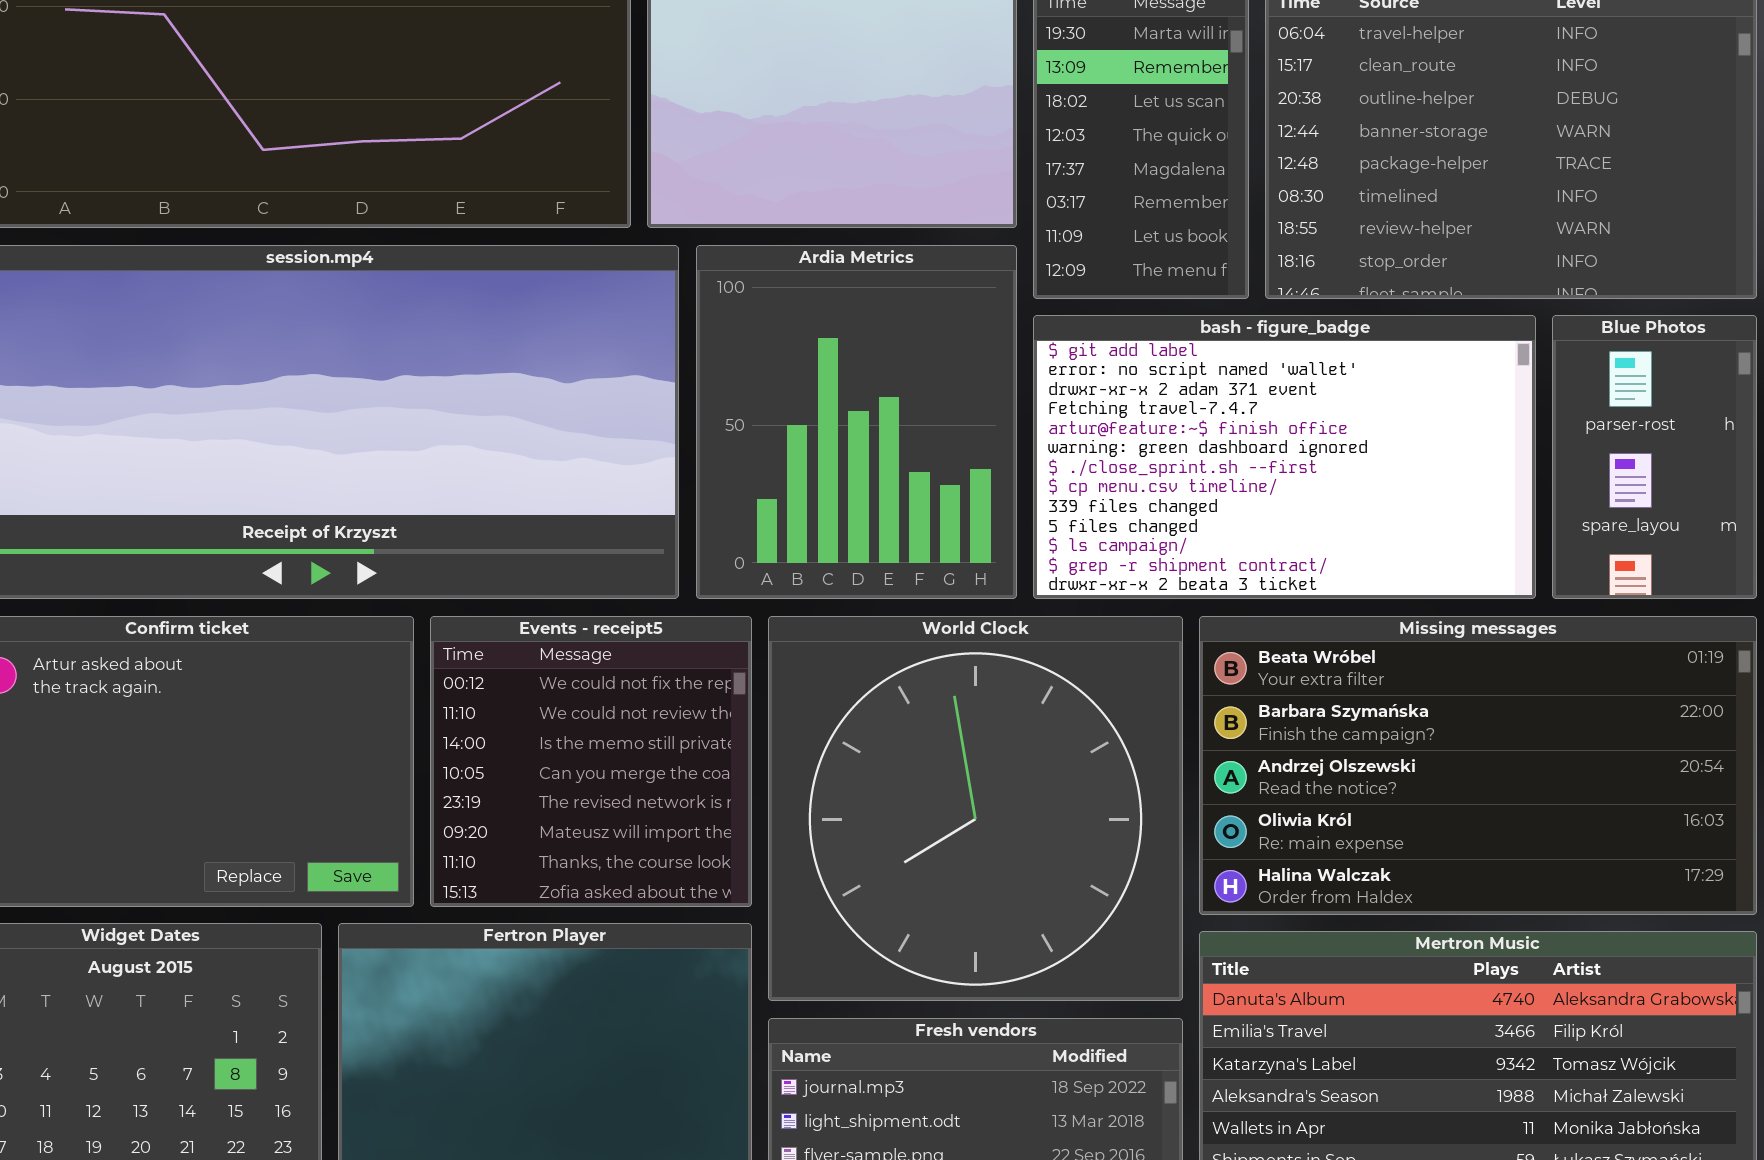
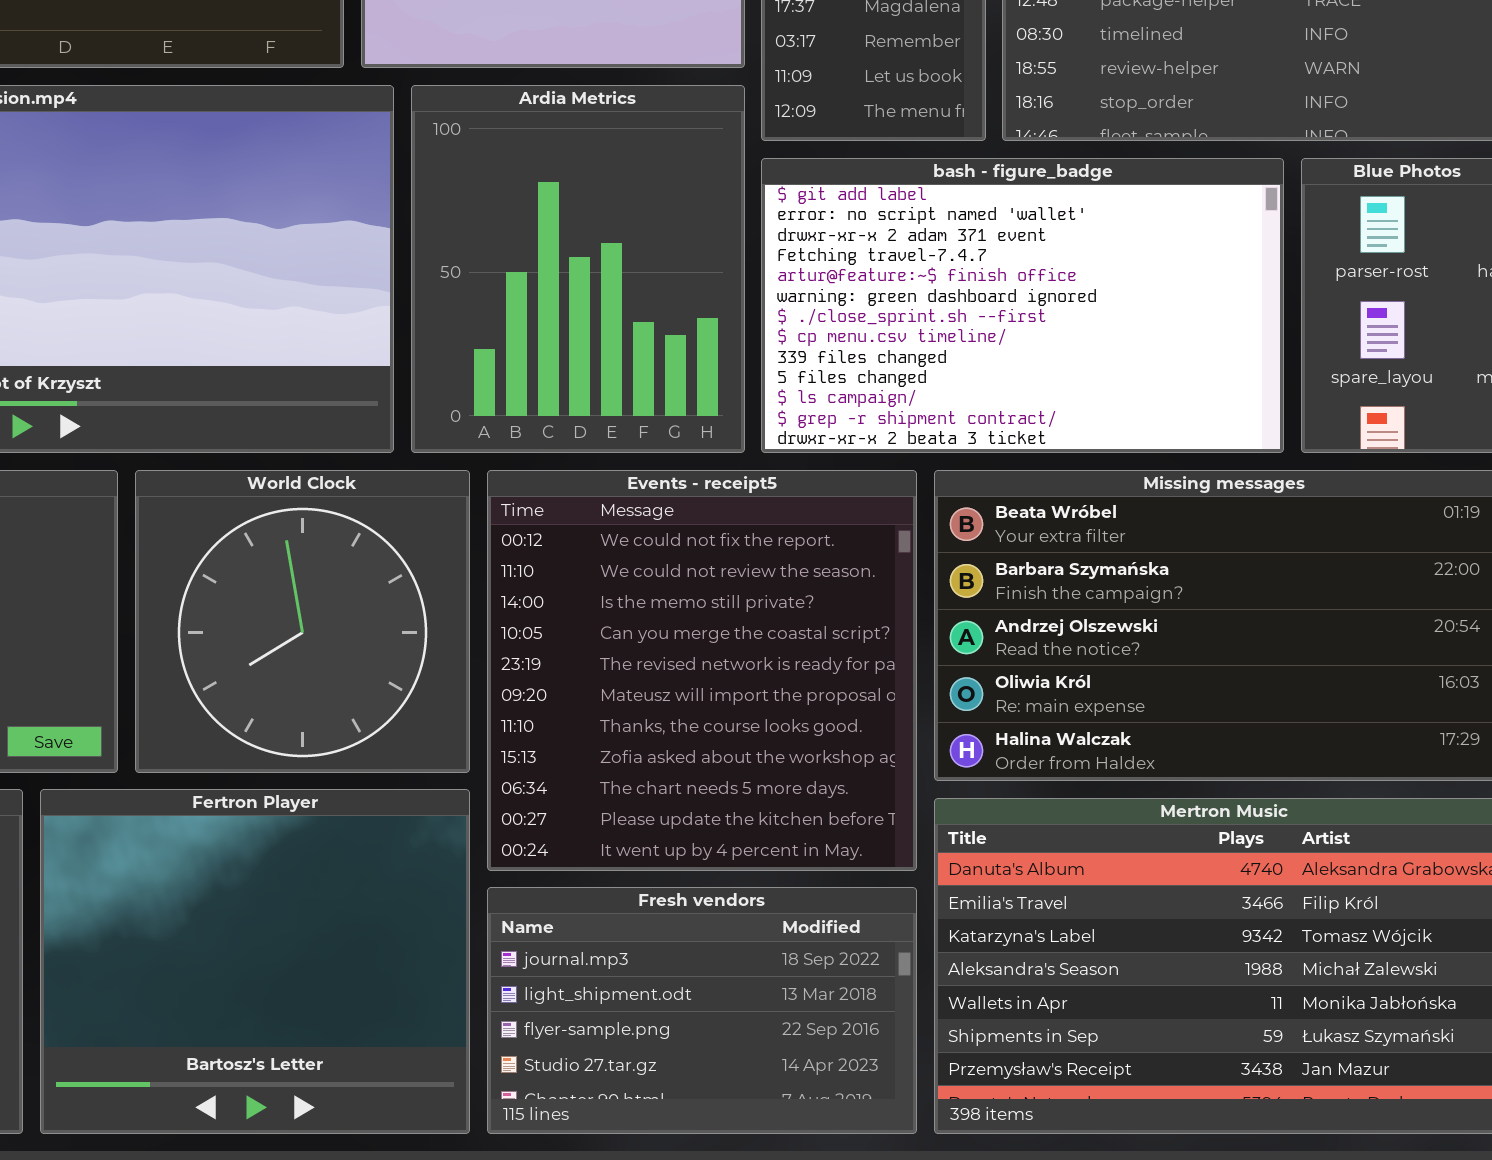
Events - receipt5: [430,616,752,907] -> [487,470,917,871], moved, resized
World Clock: [768,616,1183,1001] -> [135,470,470,773], moved, resized

